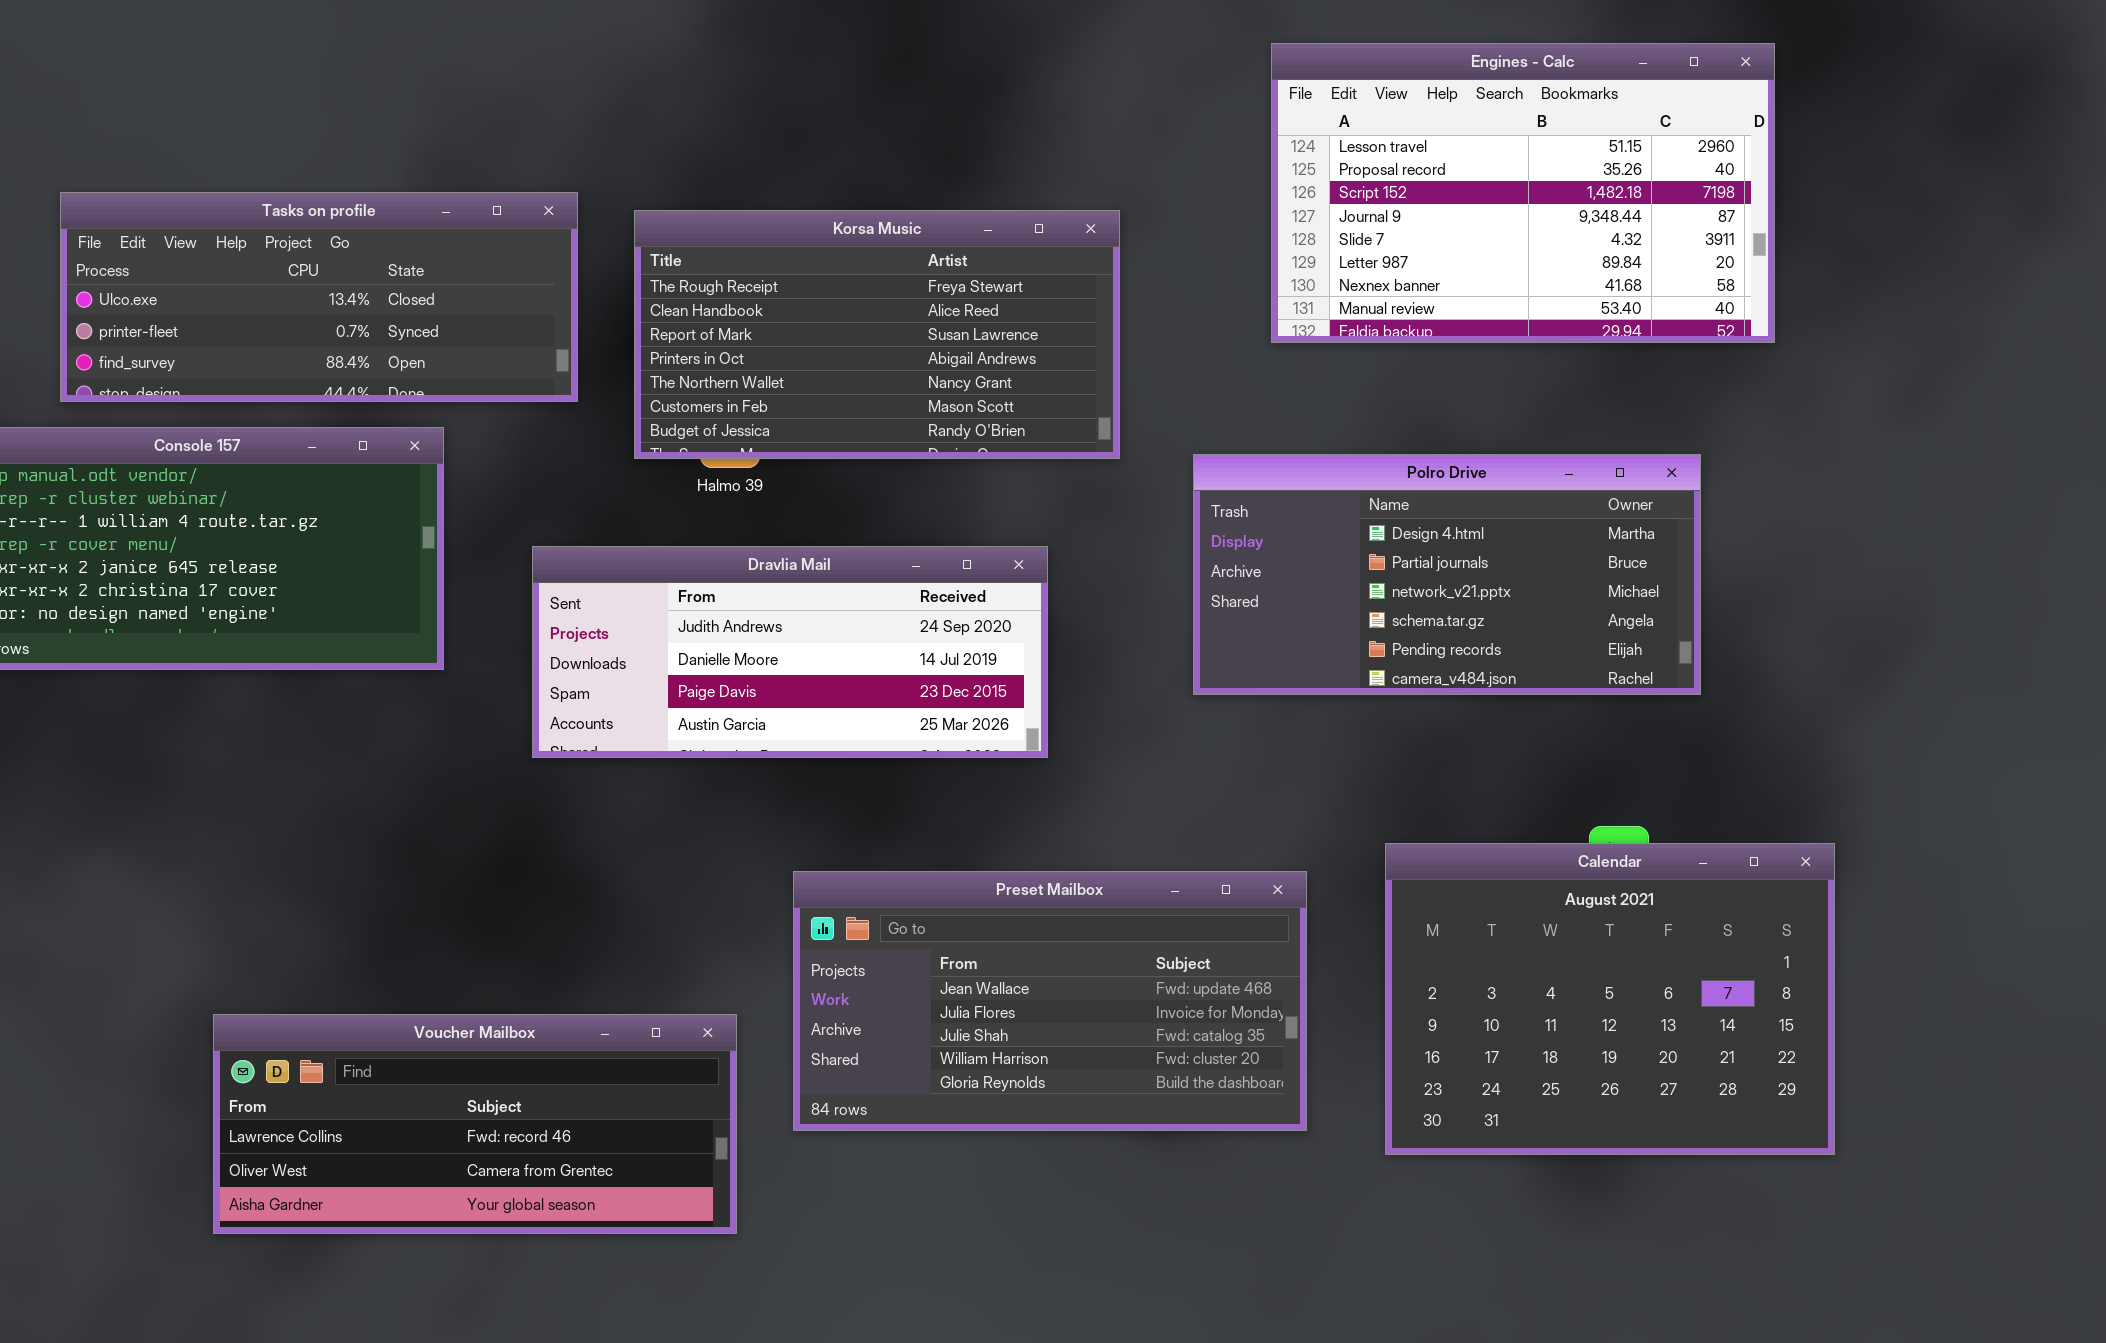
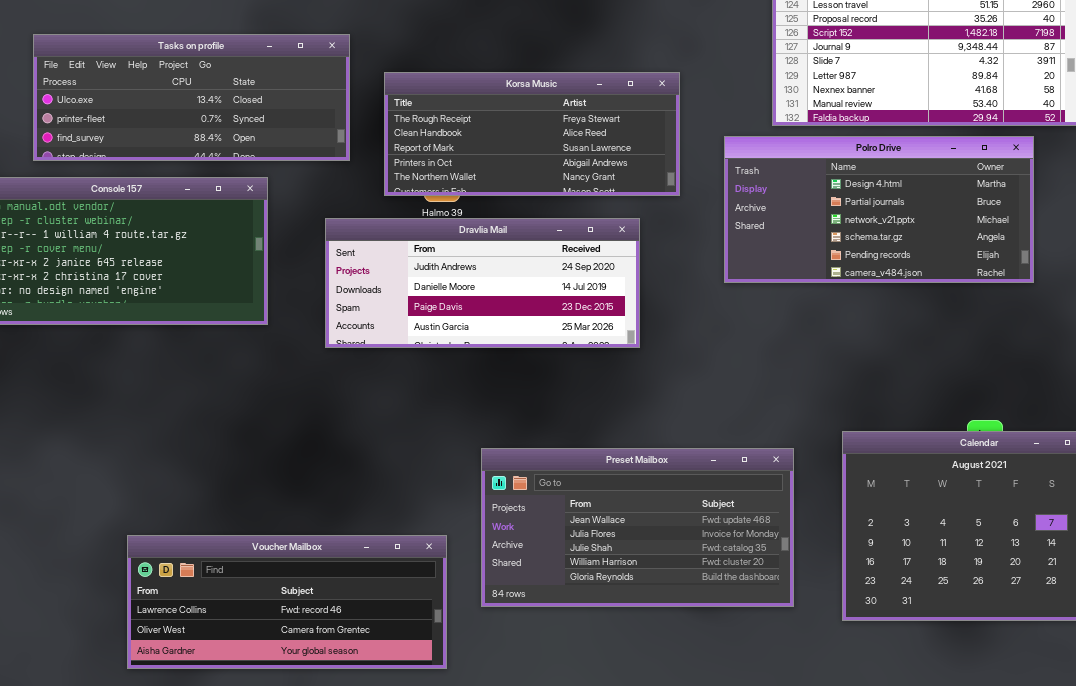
Korsa Music: [634,210,1120,459] -> [384,72,680,196], resized
Polro Drive: [1193,454,1701,695] -> [724,136,1034,283], moved
Dravlia Mail: [532,546,1048,758] -> [325,218,640,348], moved

